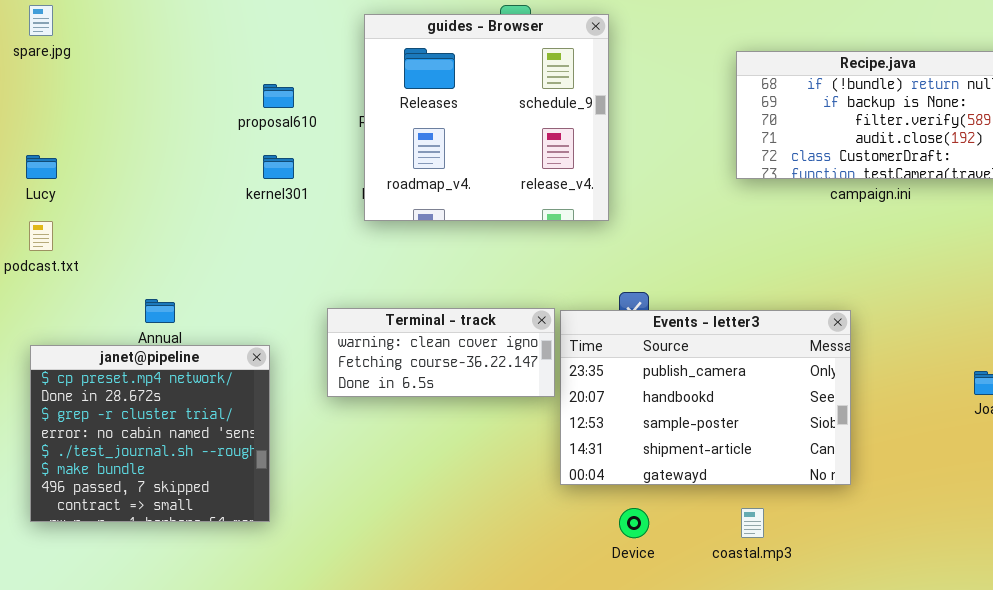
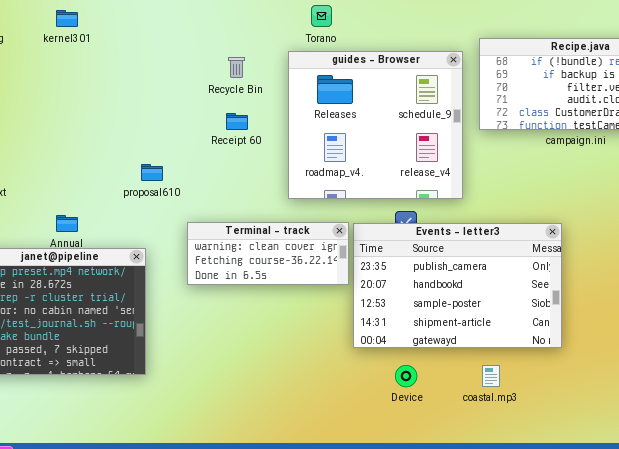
guides - Browser: [364,14,609,221] -> [288,51,463,199], moved
proposal610: [263,84,294,108] -> [141,164,163,181], moved
kernel301: [263,155,294,179] -> [56,10,78,27], moved

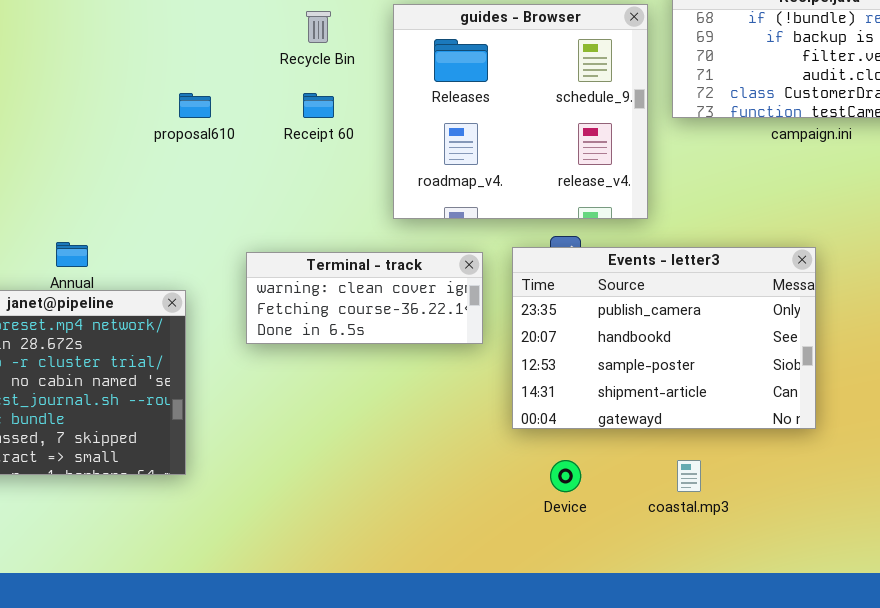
proposal610: [141,164,163,181] -> [179,93,211,118], moved
Events - letter3: [353,223,562,348] -> [512,247,816,429], moved

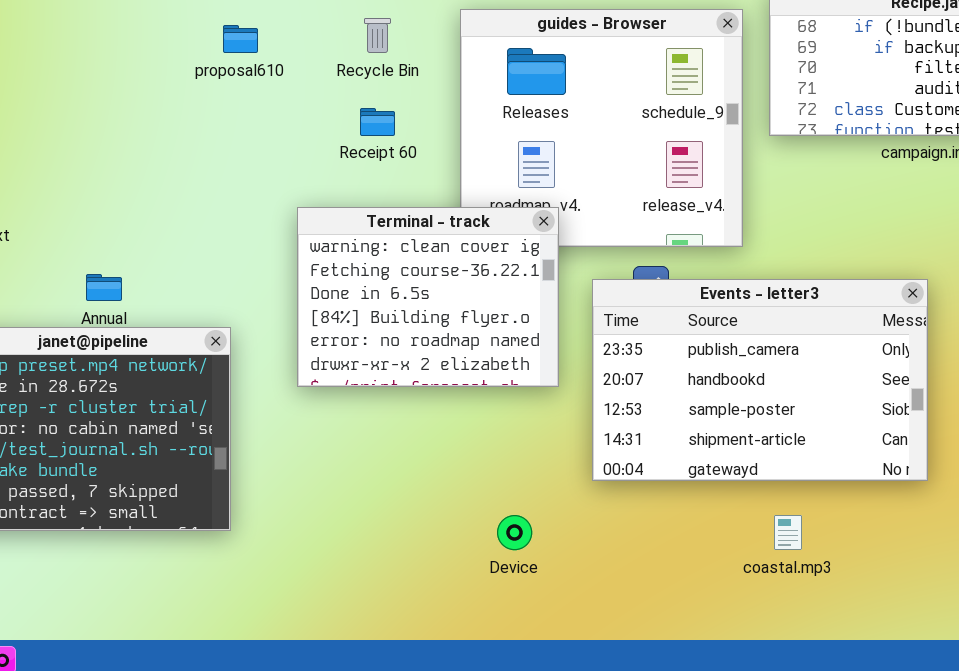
proposal610: [179,93,211,118] -> [223,25,258,53], moved
Terminal - track: [246,252,483,344] -> [297,207,559,387], resized
Device: [550,460,581,492] -> [497,515,532,550], moved

